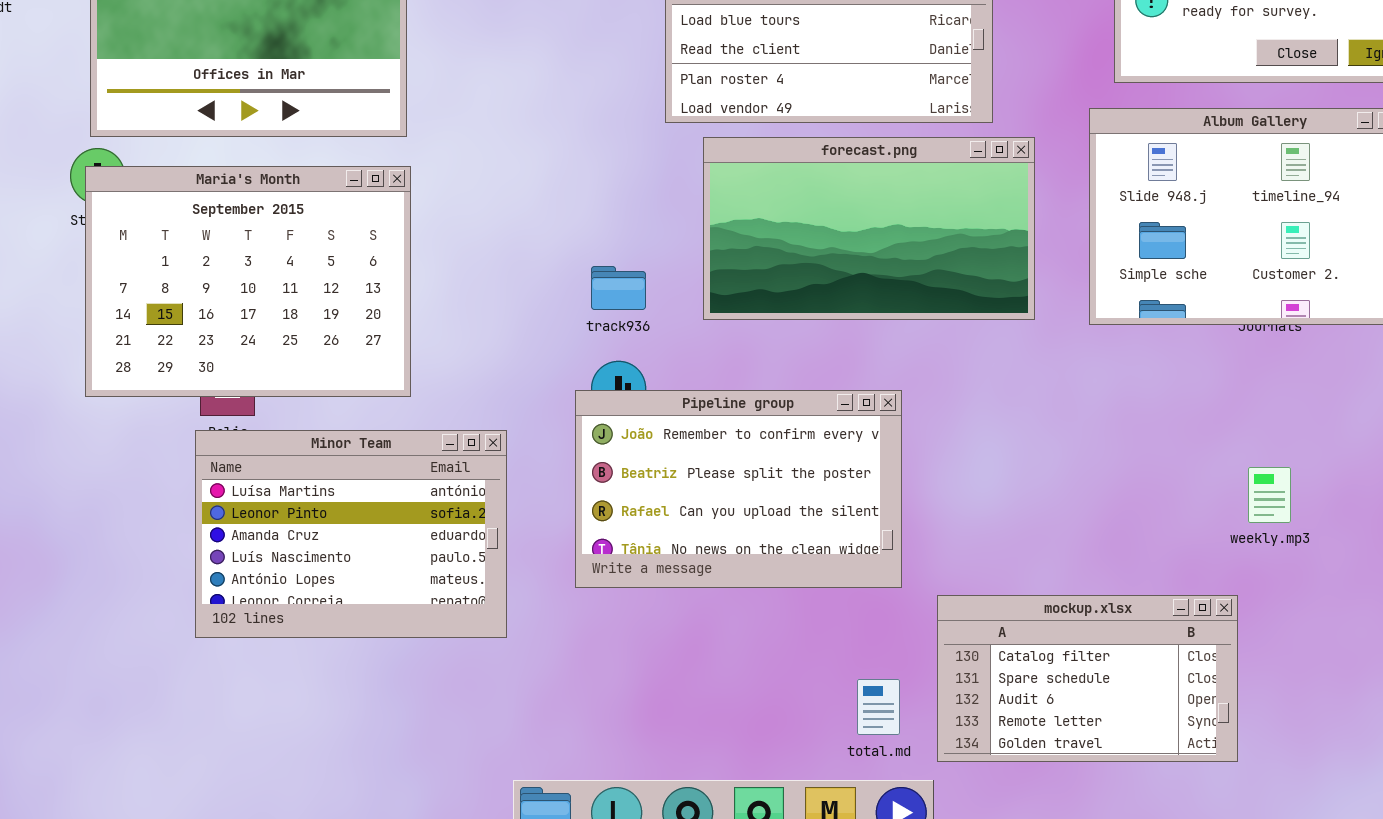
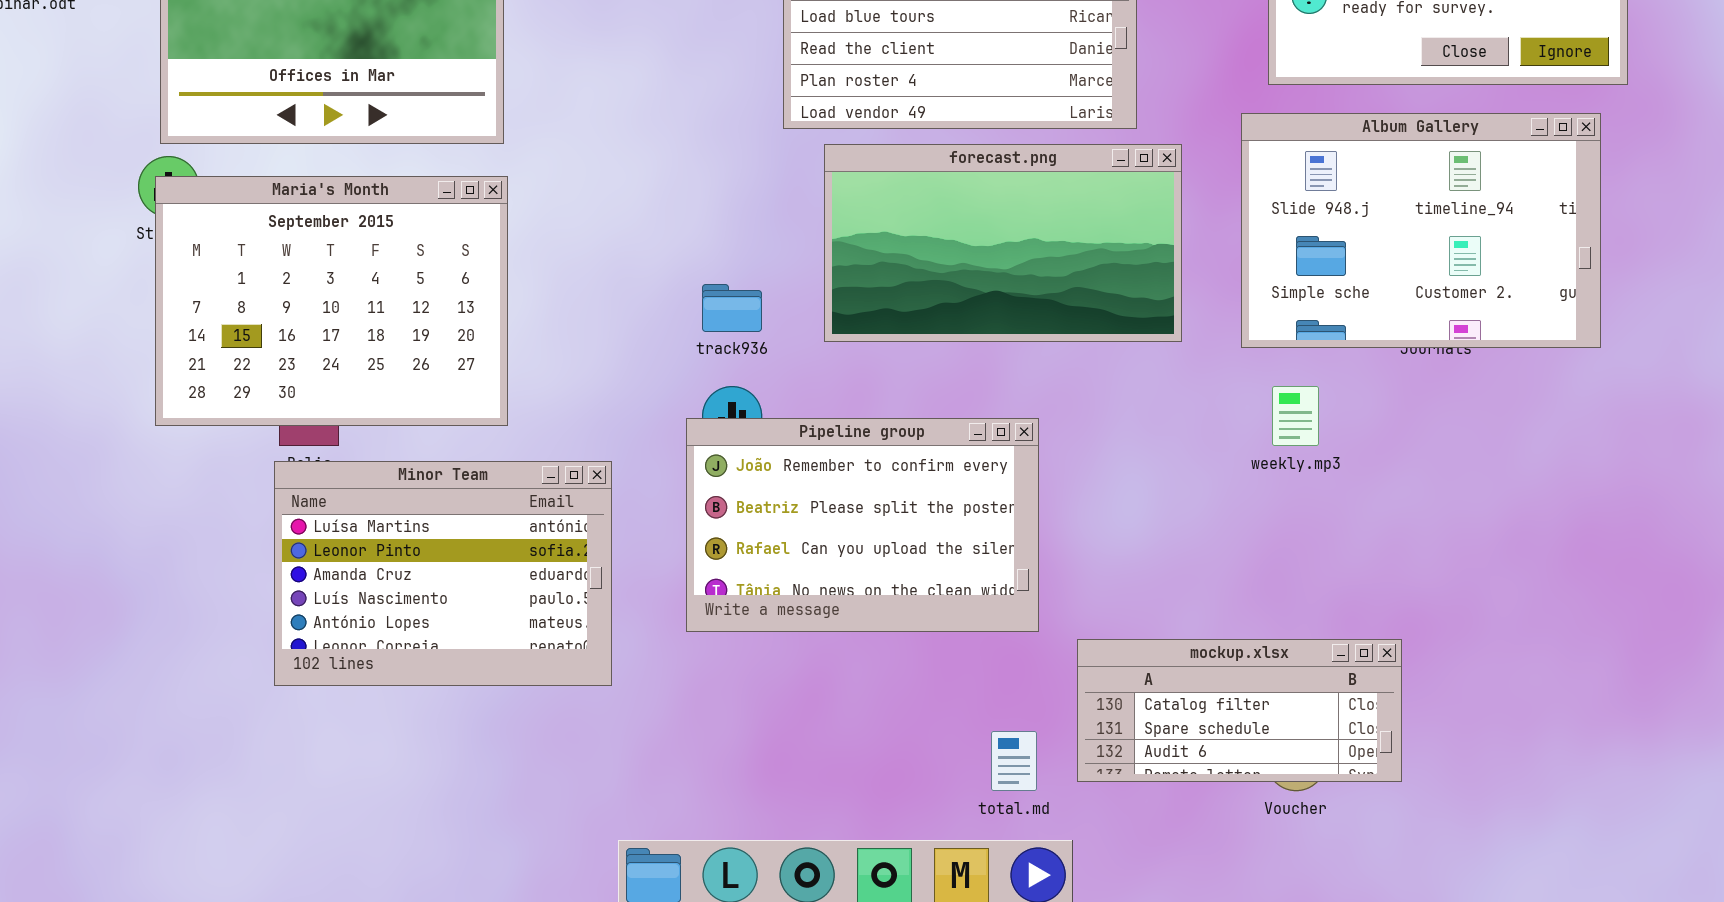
weekly.mp3: [1248,467,1291,523] -> [1272,386,1319,446], moved
mockup.xlsx: [937,595,1238,762] -> [1077,639,1402,782], resized

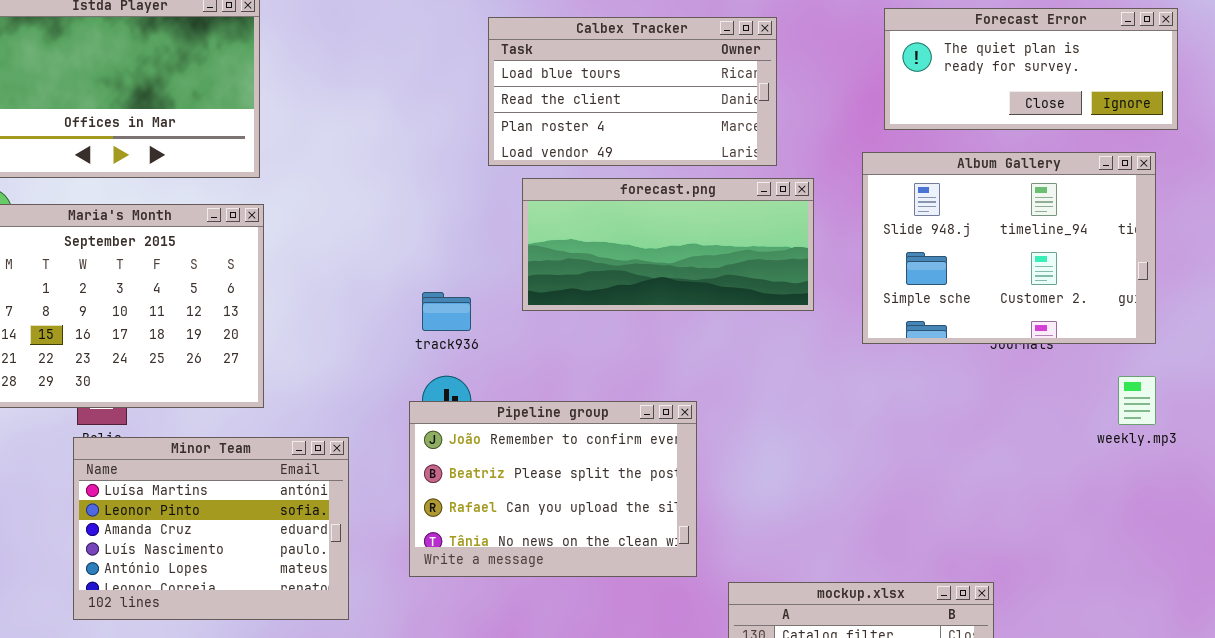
forecast.png: [824,144,1182,342] -> [522,178,814,311], resized
weekly.mp3: [1272,386,1319,446] -> [1118,376,1156,425], moved

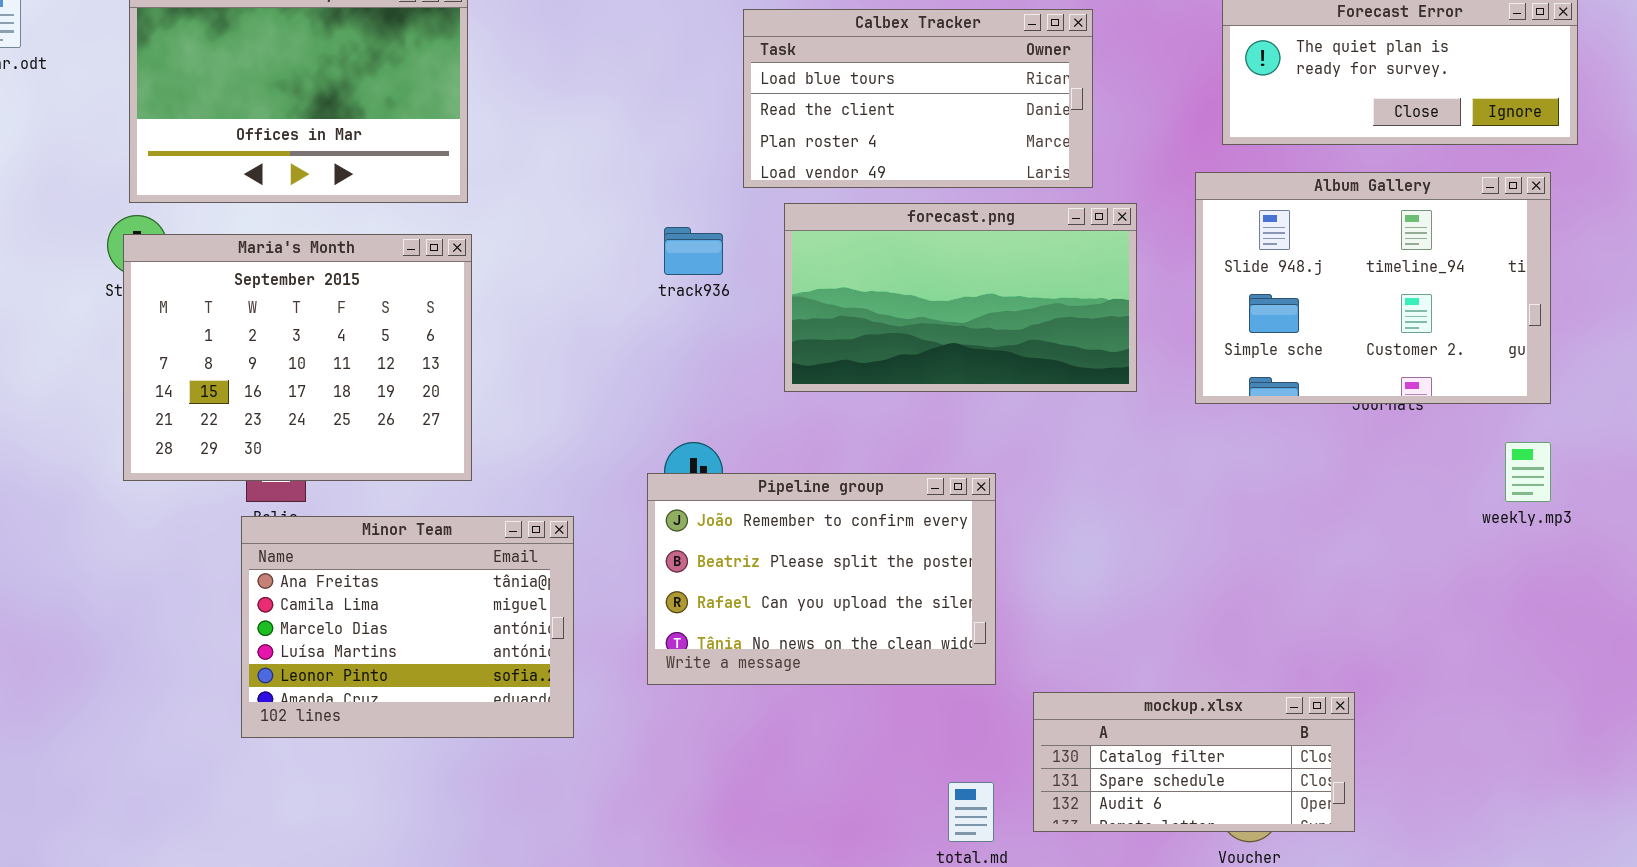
forecast.png: [522,178,814,311] -> [784,203,1137,392], resized
track936: [422,292,471,331] -> [664,227,723,275], moved
Minor Team: [73,437,349,620] -> [241,516,574,738], scrolled up 3 rows

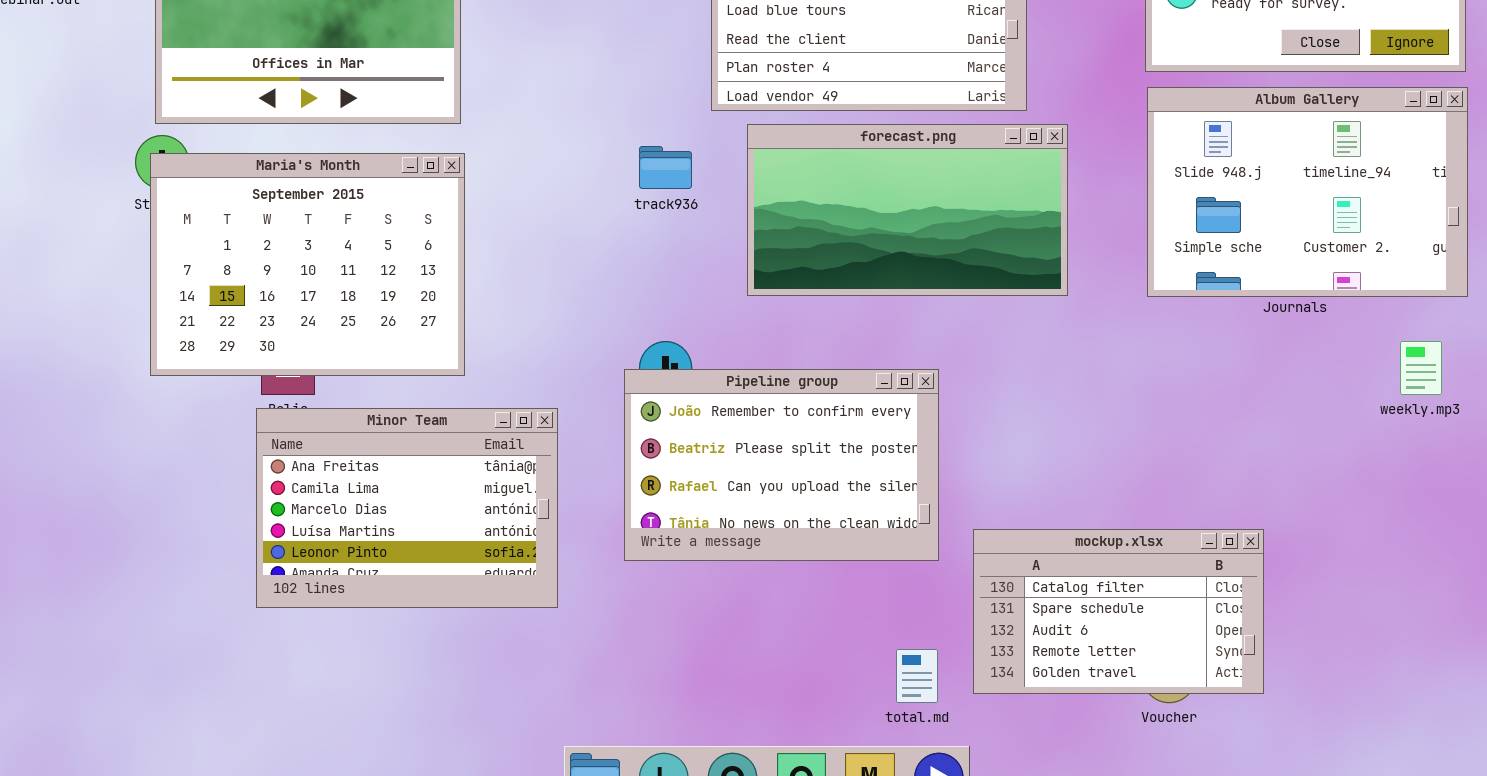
Album Gallery: [1195,172,1551,404] -> [1147,87,1468,297], moved
mockup.xlsx: [1033,692,1355,832] -> [973,529,1264,694], resized

